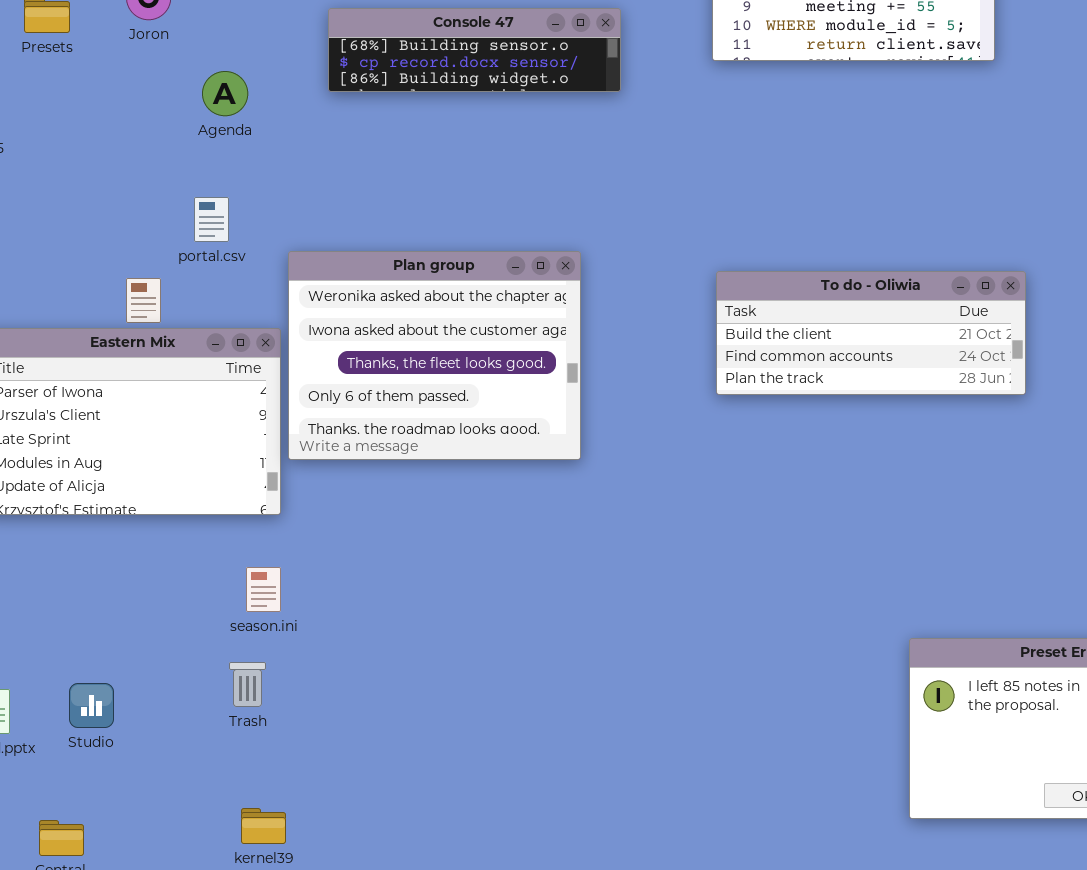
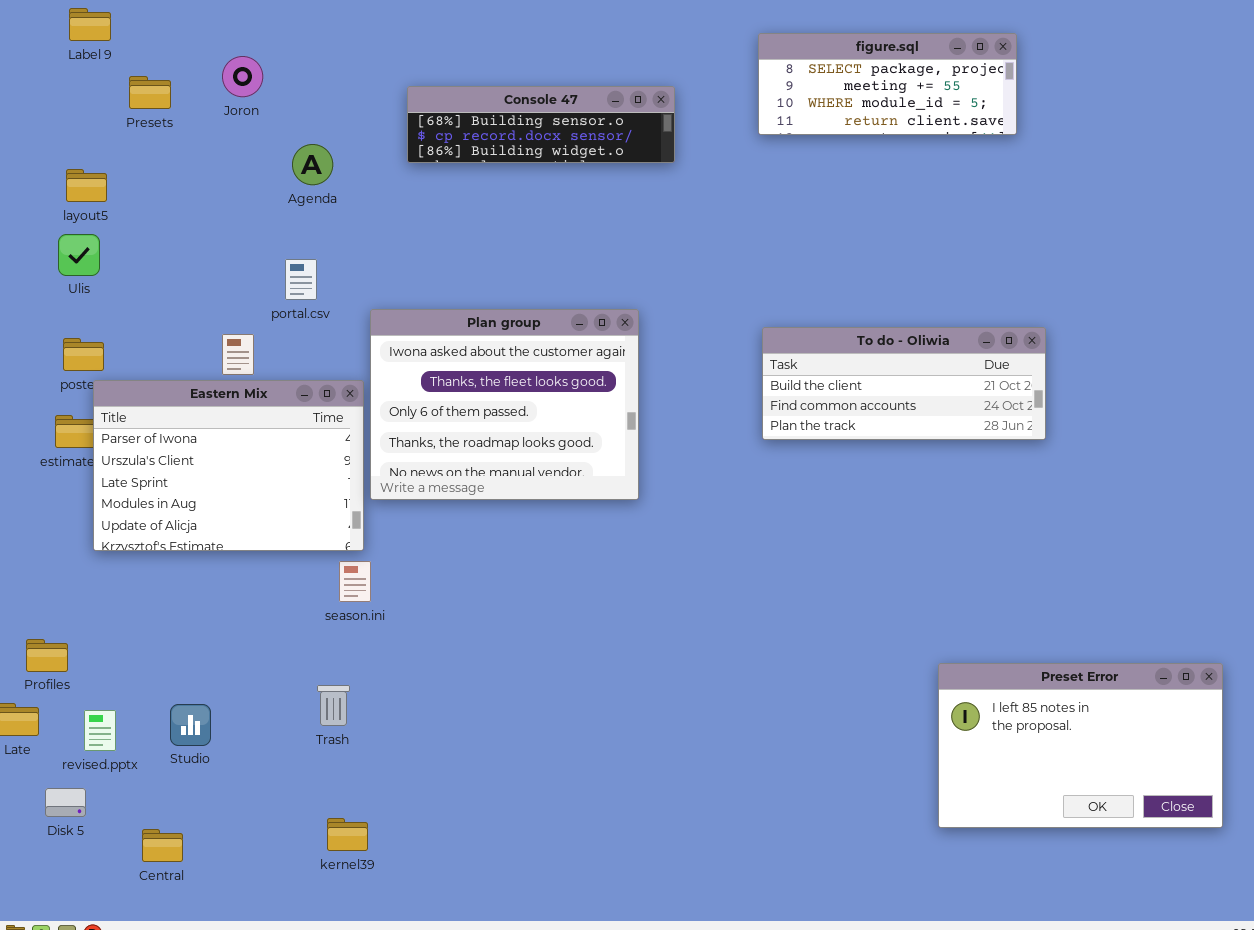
Plan group: [288,251,581,460] -> [370,309,639,500], scrolled down 1 row
season.ini: [246,567,281,612] -> [339,561,371,602], moved

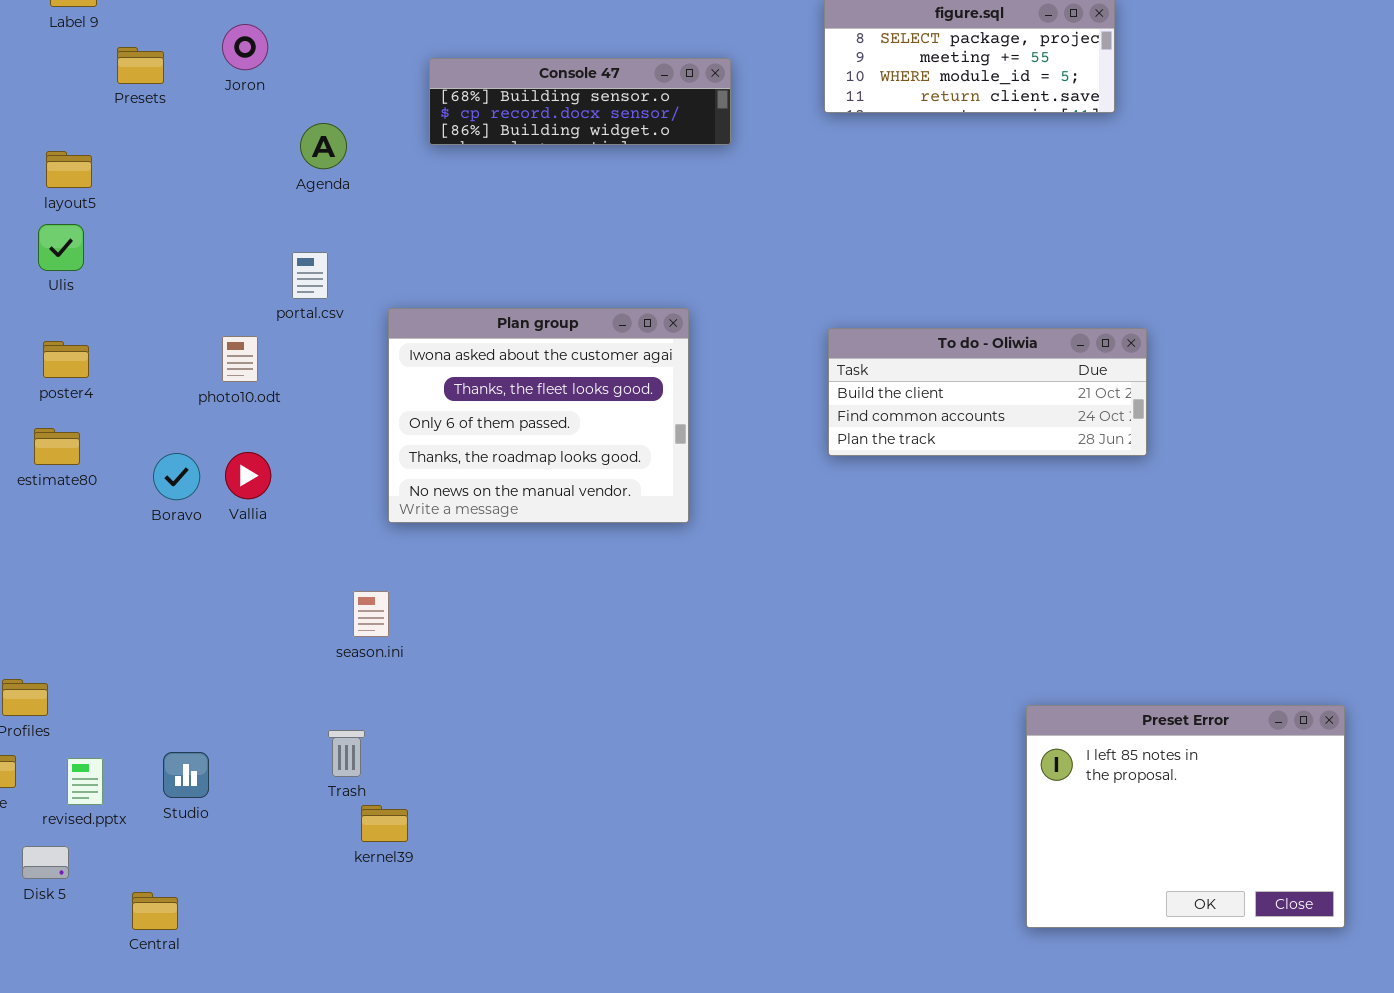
Eastern Mix: [93,380,364,551] -> none, closed
Preset Error: [938,663,1223,828] -> [1026,705,1345,928], resized
kernel39: [327,818,368,851] -> [361,805,408,842], moved

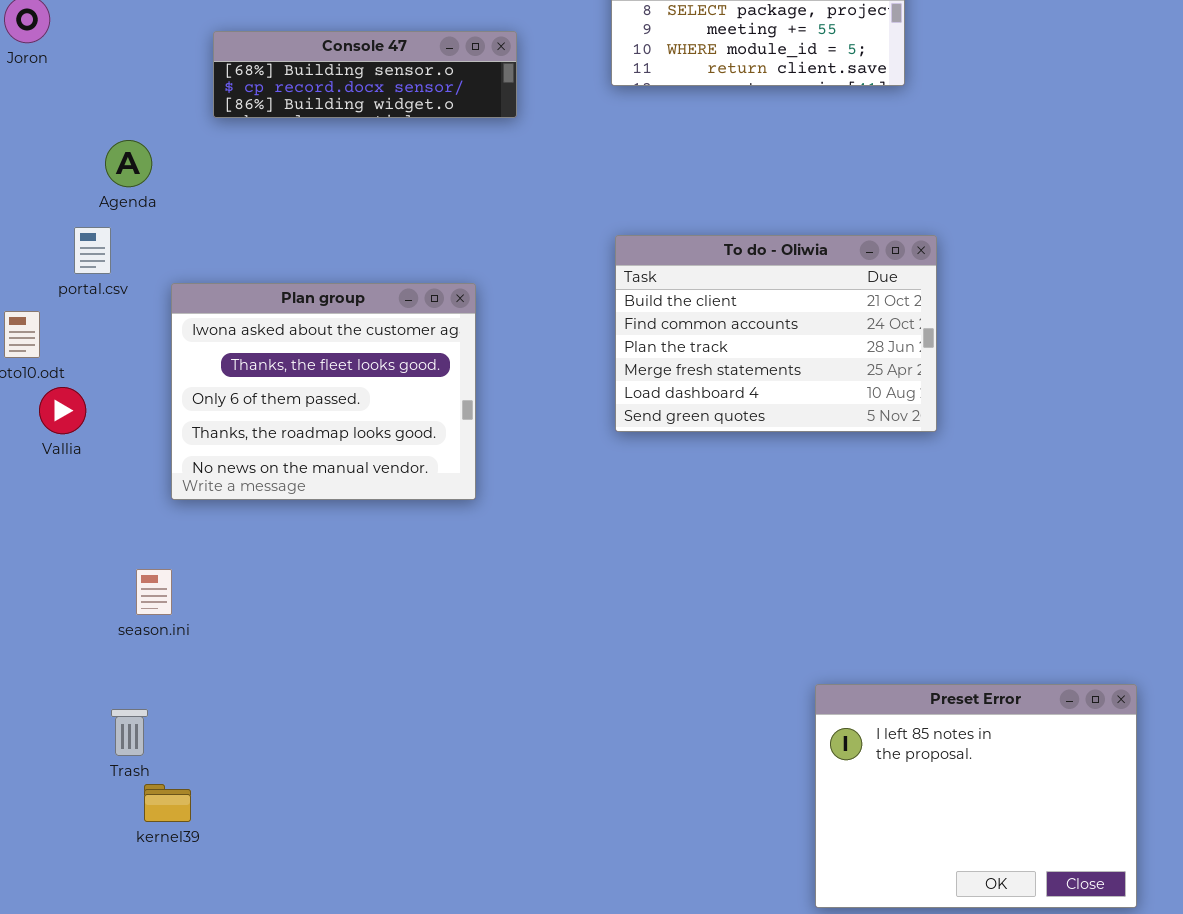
Agenda: [300,123,347,169] -> [105,140,152,187], moved
To do - Oliwia: [828,328,1147,456] -> [615,235,937,432], resized
Vallia: [225,452,271,499] -> [39,387,86,434], moved

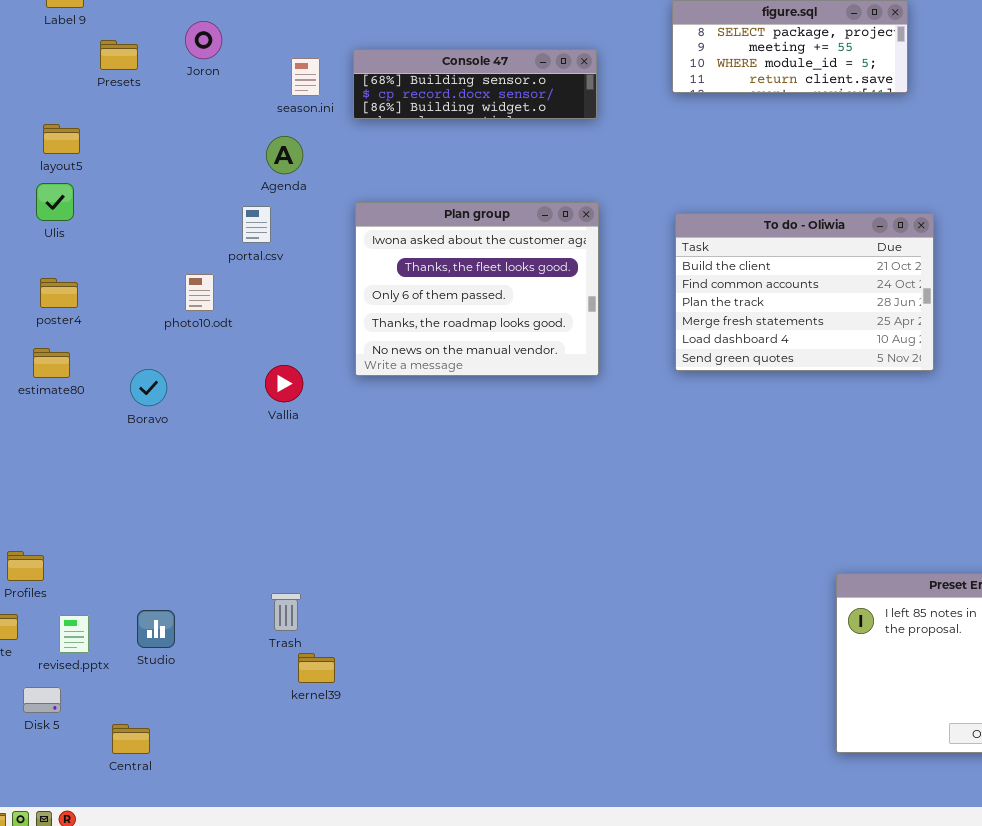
Plan group: [171,283,476,500] -> [355,202,599,376], moved
Vallia: [39,387,86,434] -> [265,365,303,402], moved
season.ini: [136,569,172,615] -> [291,58,320,96], moved

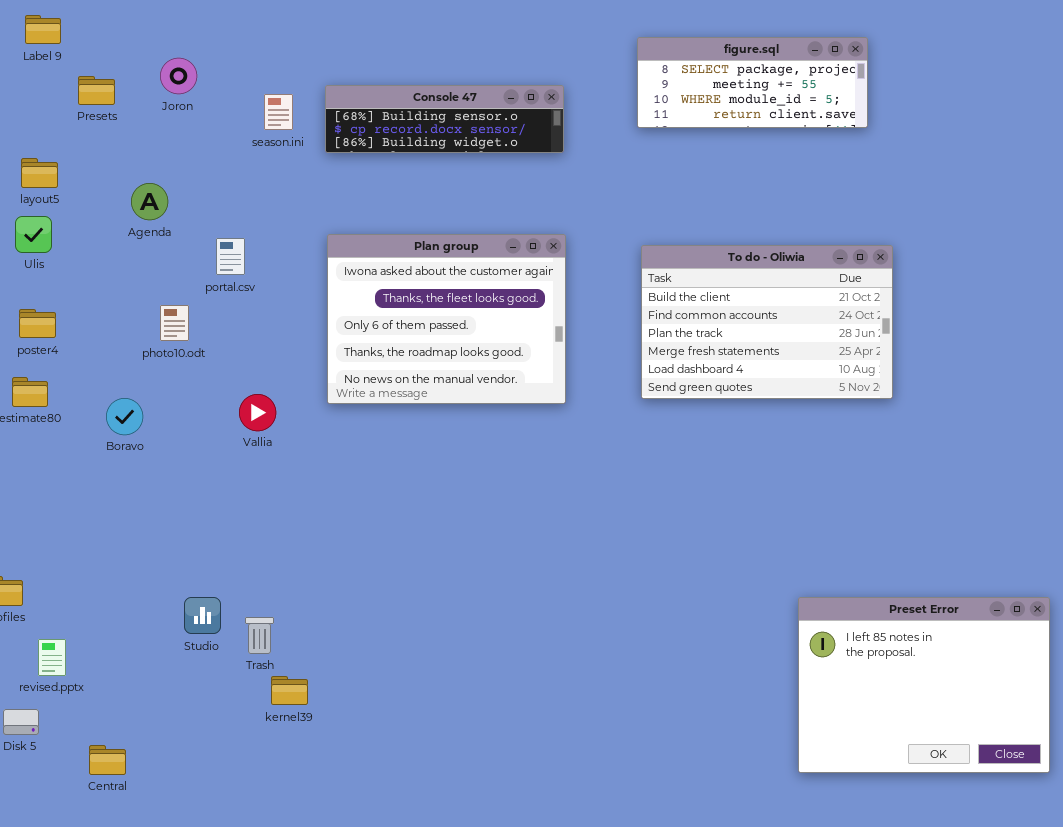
Agenda: [266,136,303,174] -> [131,183,168,220], moved
Studio: [137,610,175,648] -> [184,597,221,634], moved

